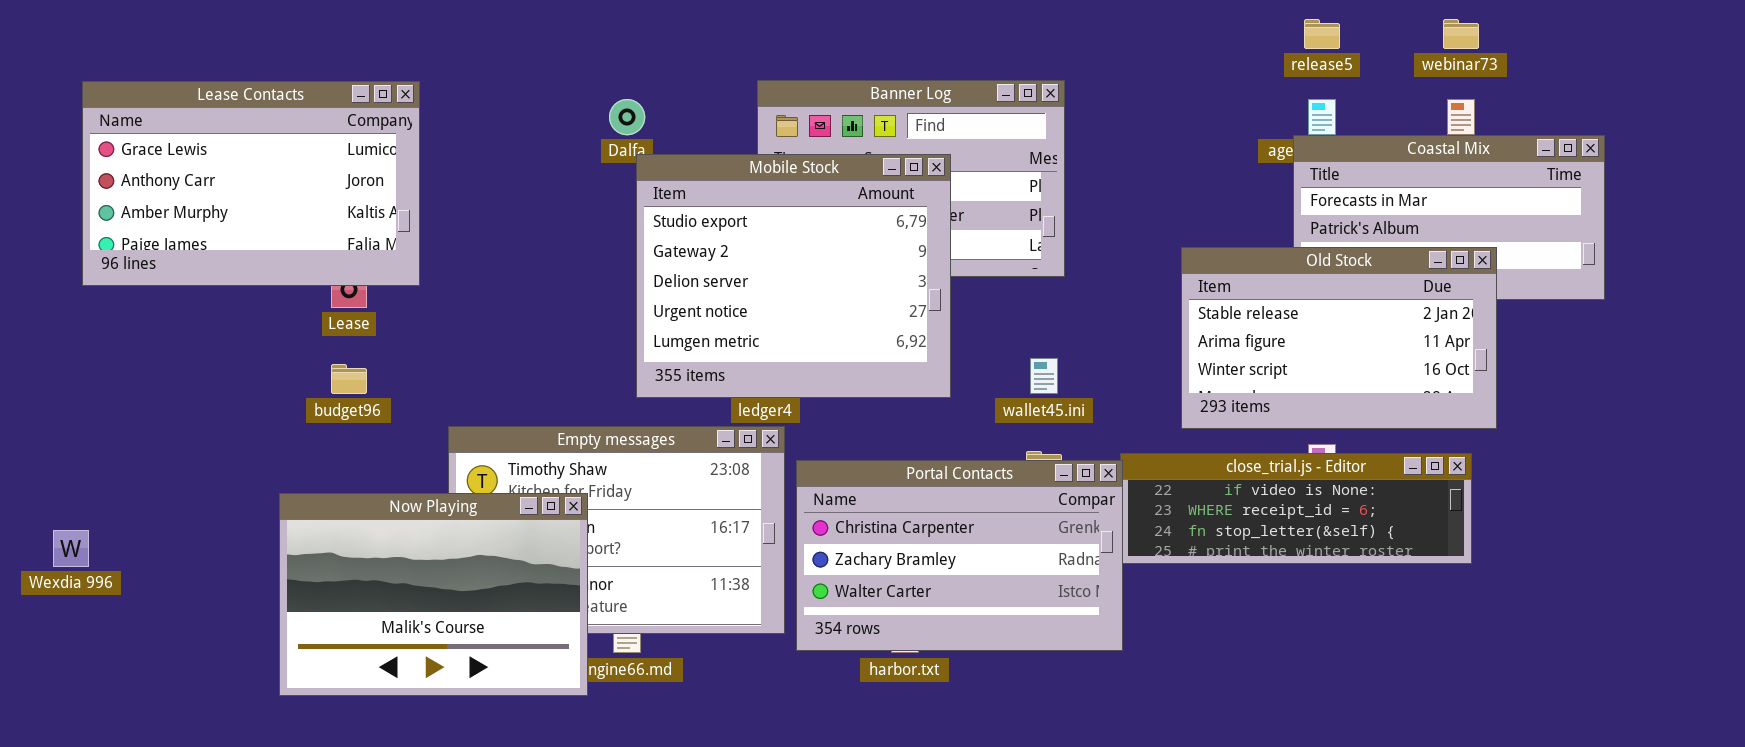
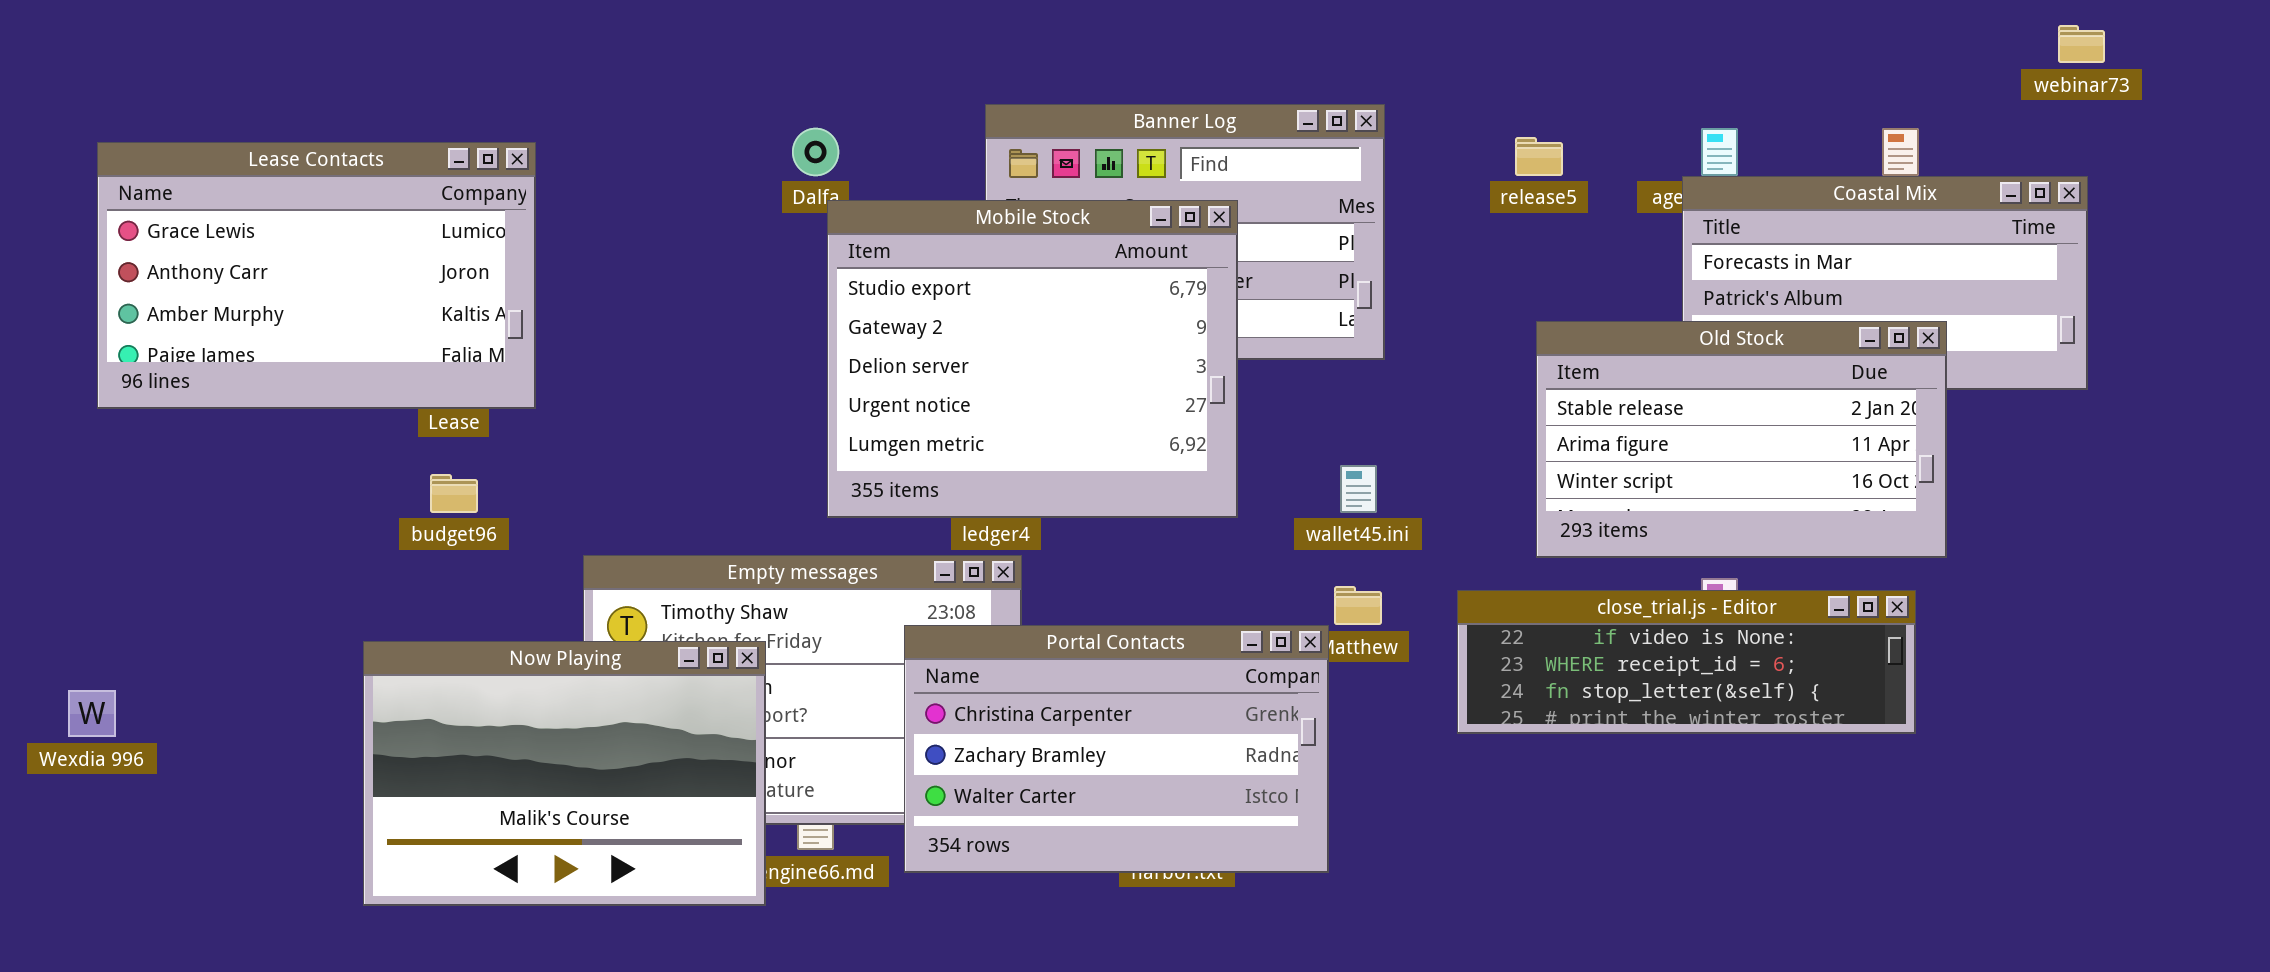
release5: [1304,19,1340,49] -> [1515,137,1563,176], moved
webinar73: [1443,19,1479,49] -> [2058,25,2105,63], moved
Lease Contacts: [82,81,420,286] -> [97,142,536,409], moved
Portal Contacts: [796,460,1123,651] -> [904,625,1329,873], moved

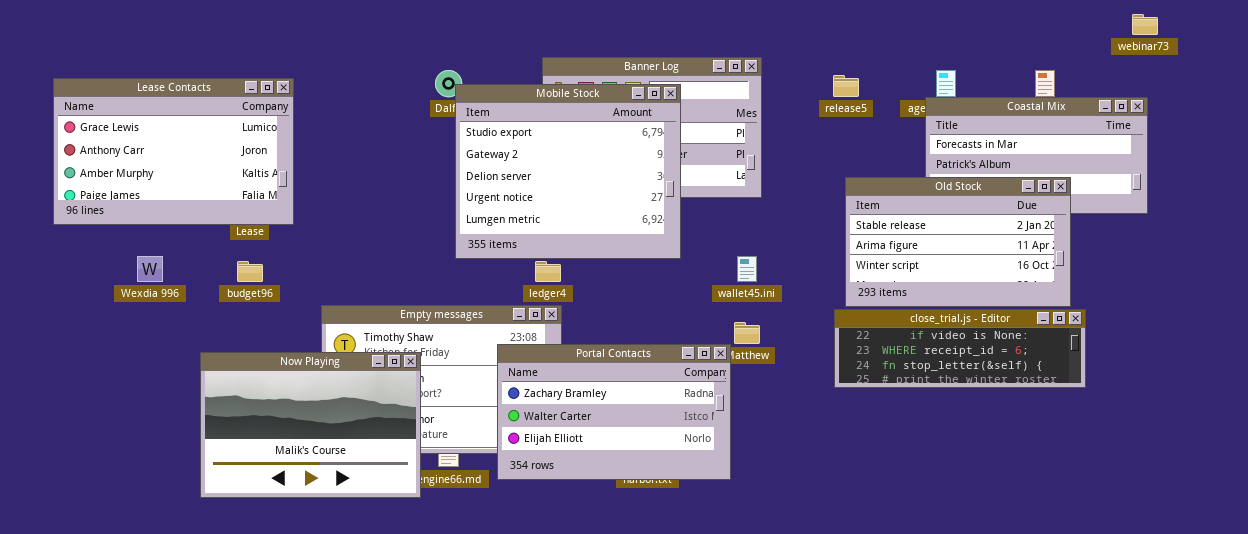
Mobile Stock: [827,200,1238,518] -> [455,84,681,259], moved
close_trial.js - Editor: [1457,590,1916,734] -> [834,309,1086,388], moved
Portal Contacts: [904,625,1329,873] -> [497,344,731,480], scrolled down 1 row
Wexdia 996: [68,690,116,737] -> [137,256,163,282], moved

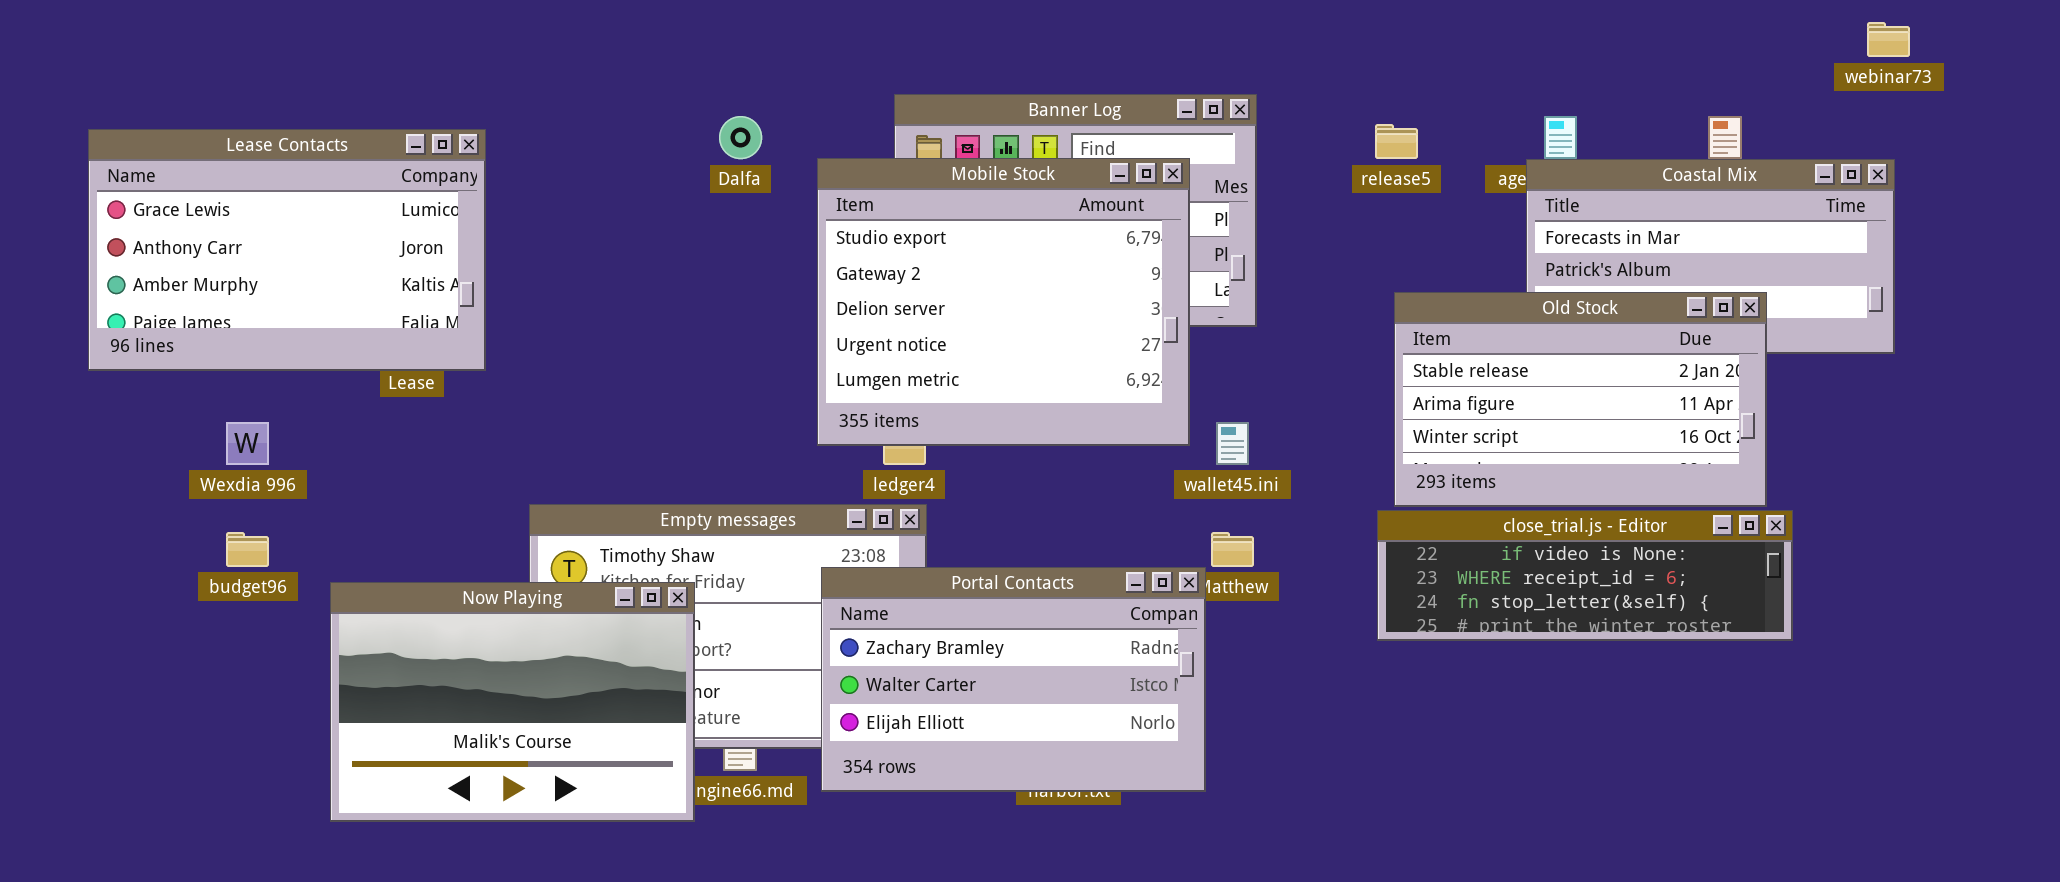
Mobile Stock: [455,84,681,259] -> [817,158,1190,446], moved
budget96: [237,261,263,282] -> [226,532,269,567], moved

